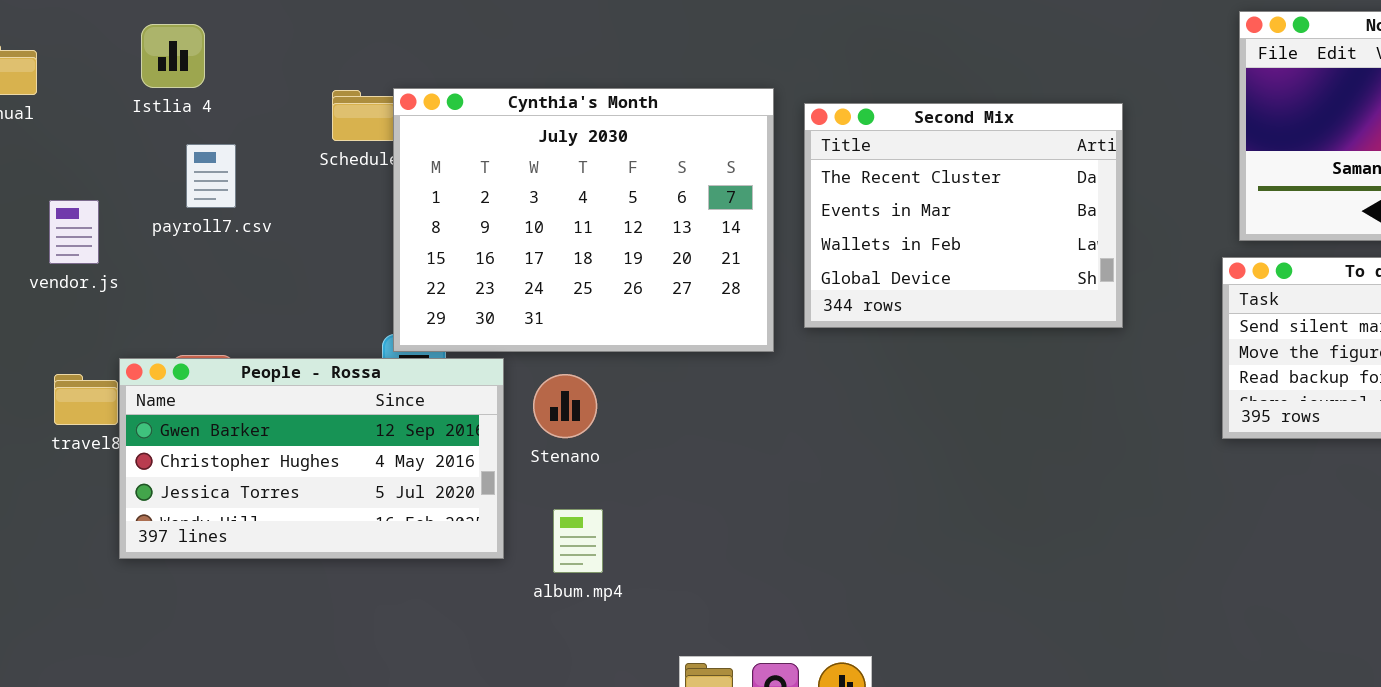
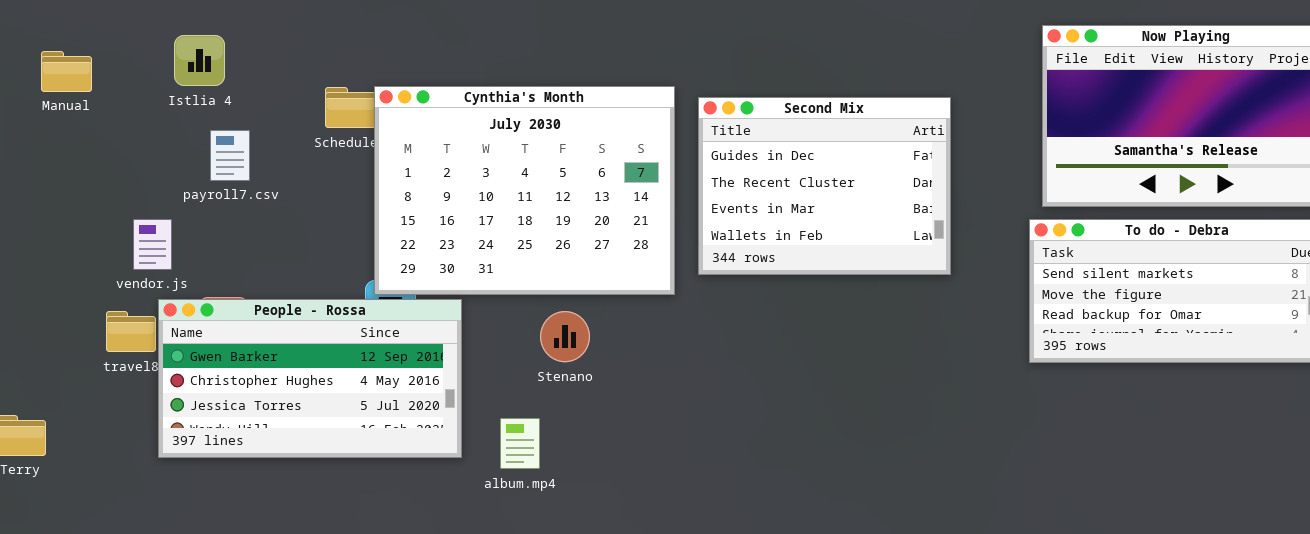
Second Mix: [804,103,1123,328] -> [698,97,951,275], scrolled up 1 row
vendor.js: [49,200,99,264] -> [133,219,172,270], moved
Stenano: [533,374,597,438] -> [540,311,590,362], moved

